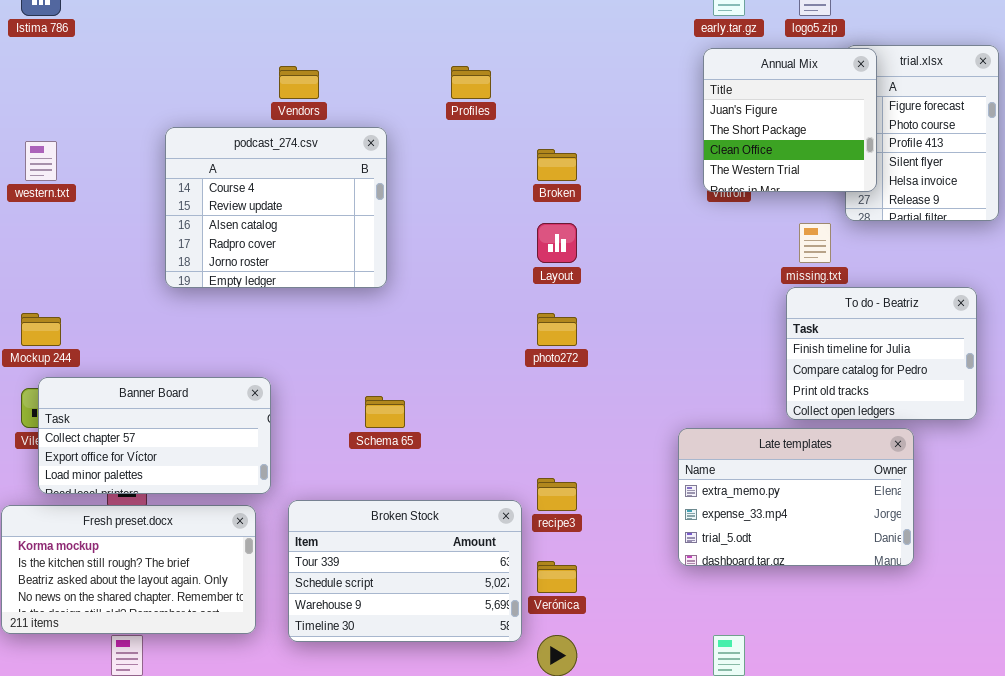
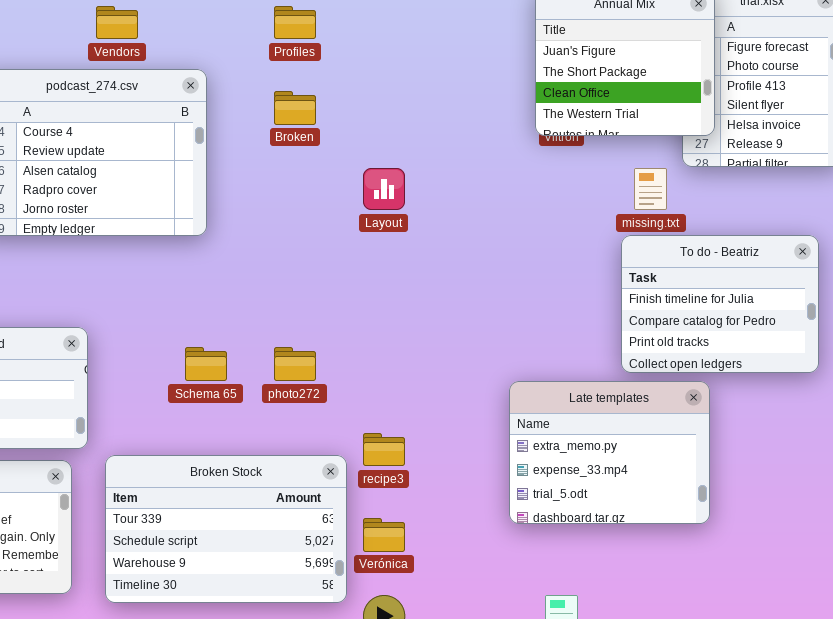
Broken: [537,149,577,181] -> [274,91,316,125], moved
photo272: [537,313,577,346] -> [274,347,316,381], moved
Late templates: [678,428,914,566] -> [509,381,710,524], resized

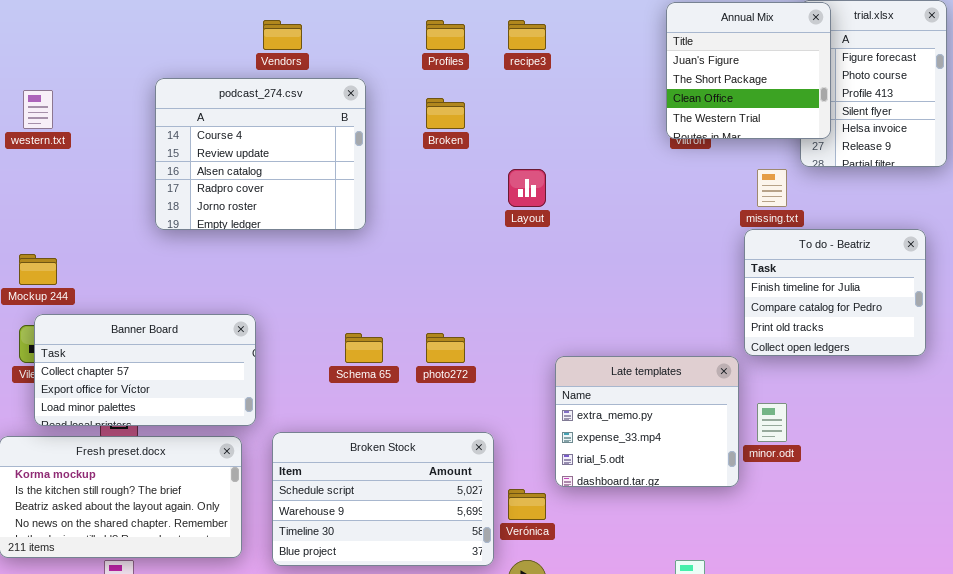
Late templates: [509,381,710,524] -> [555,356,739,487], moved
recipe3: [363,433,405,466] -> [508,20,546,50], moved
Broken Stock: [105,455,347,603] -> [272,432,494,566], scrolled down 1 row

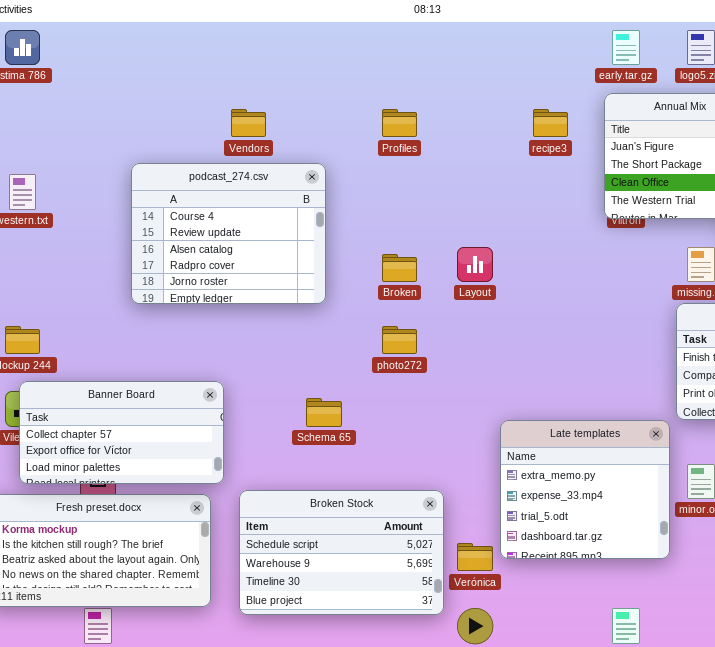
recipe3: [508,20,546,50] -> [533,109,568,137], moved
Broken: [426,98,465,129] -> [382,254,417,282], moved
photo272: [426,333,465,363] -> [382,326,417,354], moved
Late templates: [555,356,739,487] -> [500,420,670,559], resized

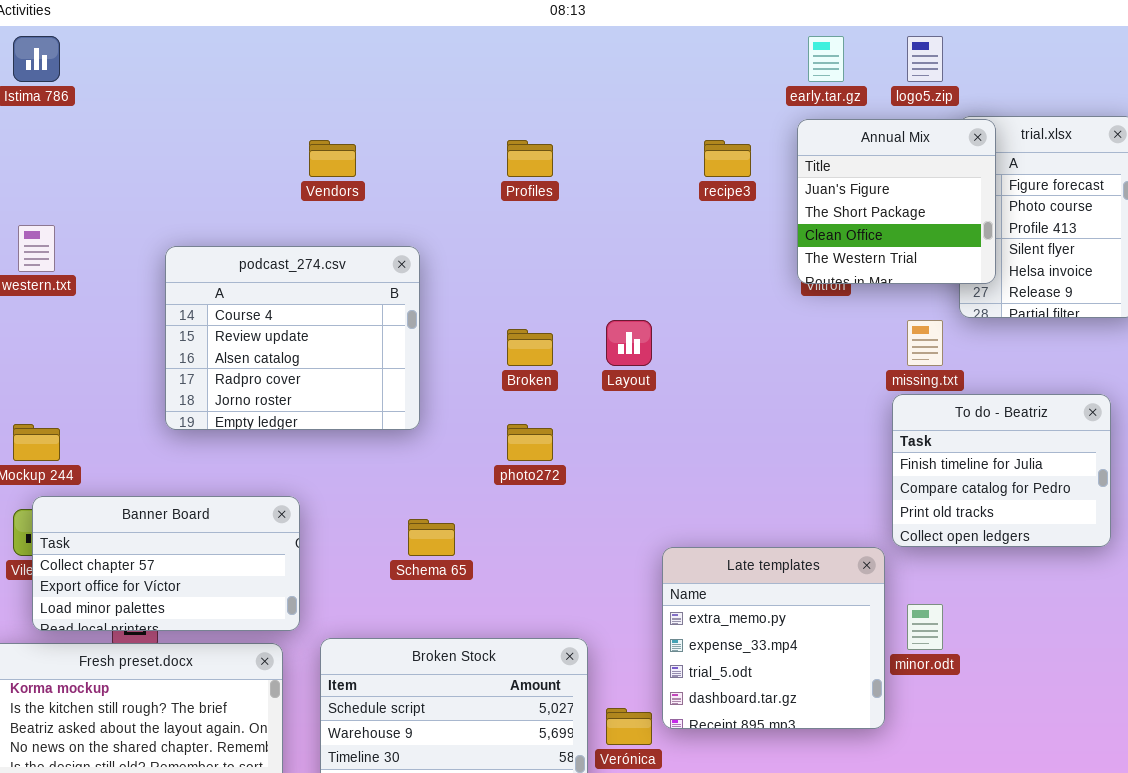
podcast_274.csv: [131,163,326,304] -> [165,246,420,430], moved

